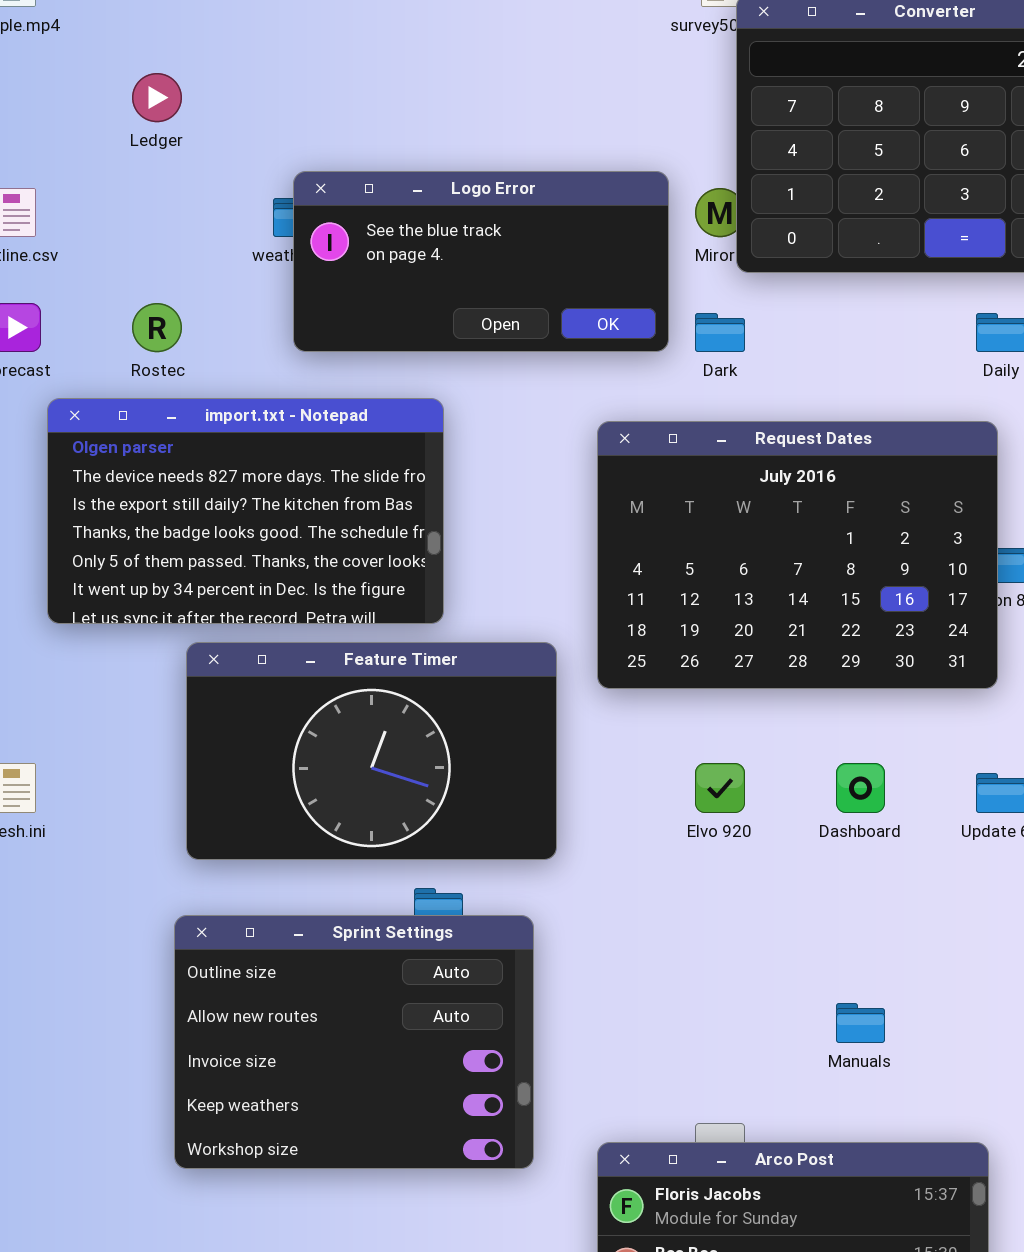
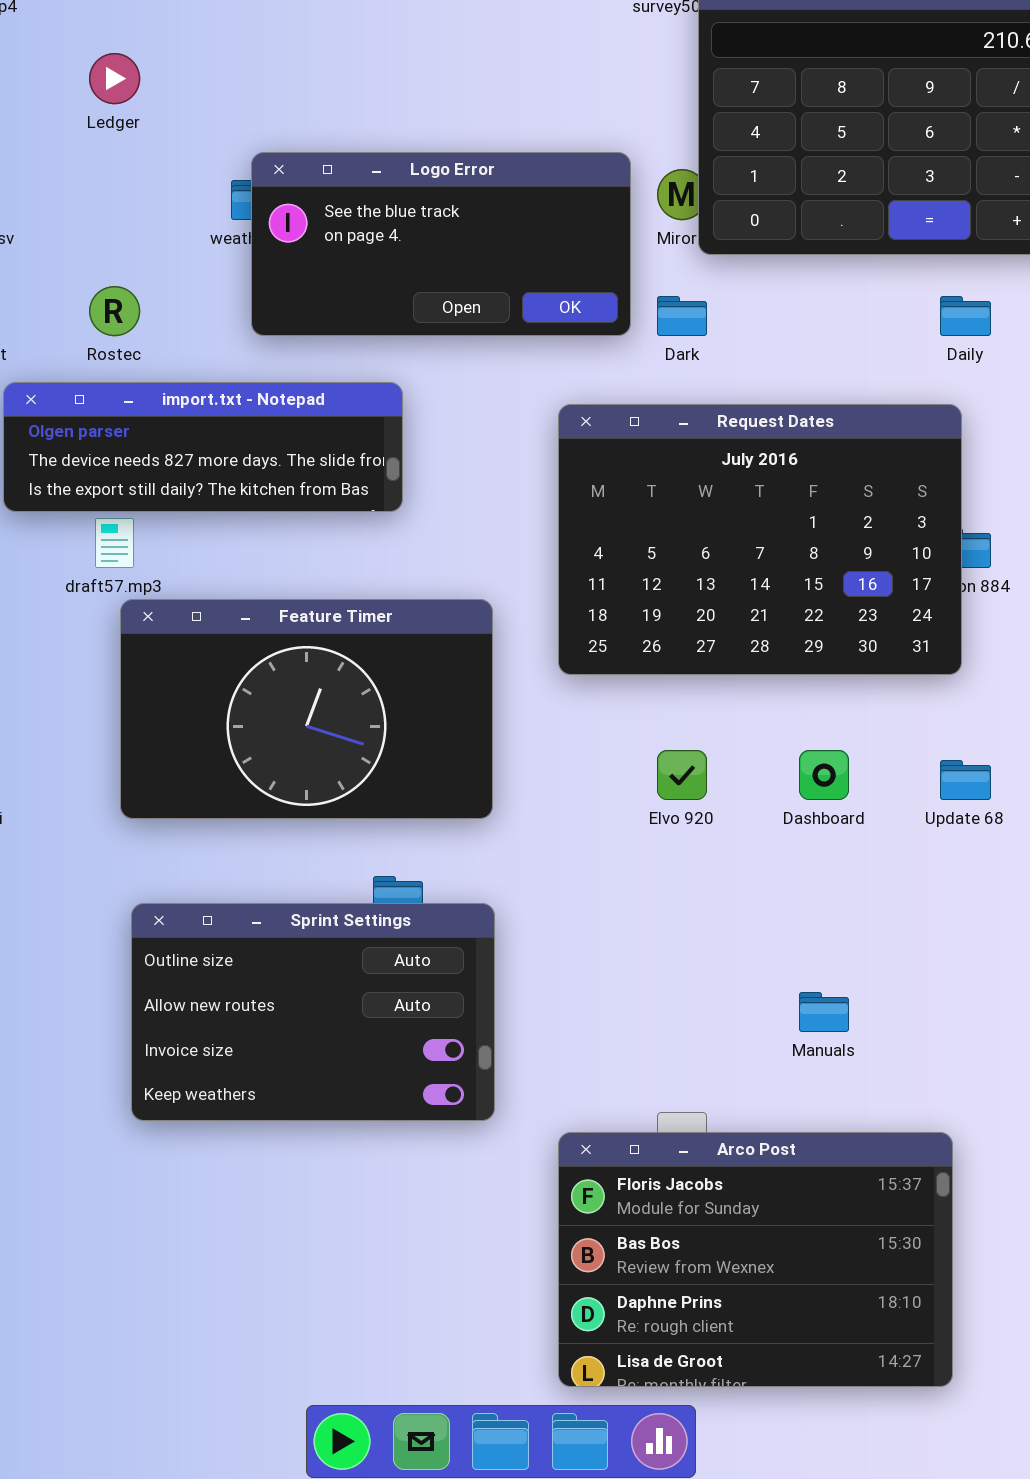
import.txt - Notepad: [47,398,444,624] -> [3,382,403,512], resized
Feature Timer: [186,642,557,860] -> [120,599,493,819], moved
Sprint Settings: [174,915,534,1169] -> [131,903,495,1121], resized

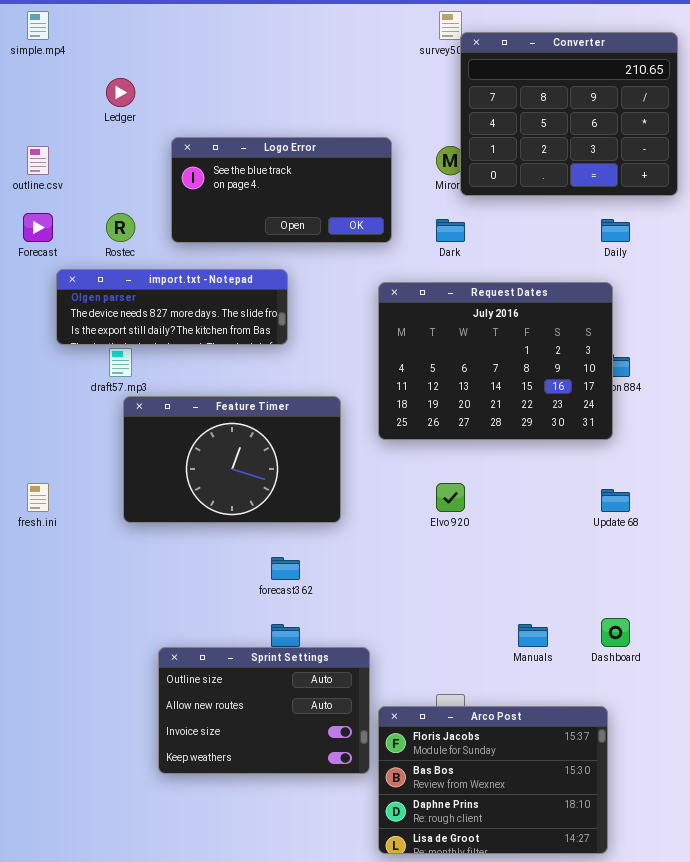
Logo Error: [251,152,631,336] -> [171,137,392,243], moved
Dashboard: [799,750,849,800] -> [601,618,630,647], moved
Sprint Settings: [131,903,495,1121] -> [158,647,370,774], moved

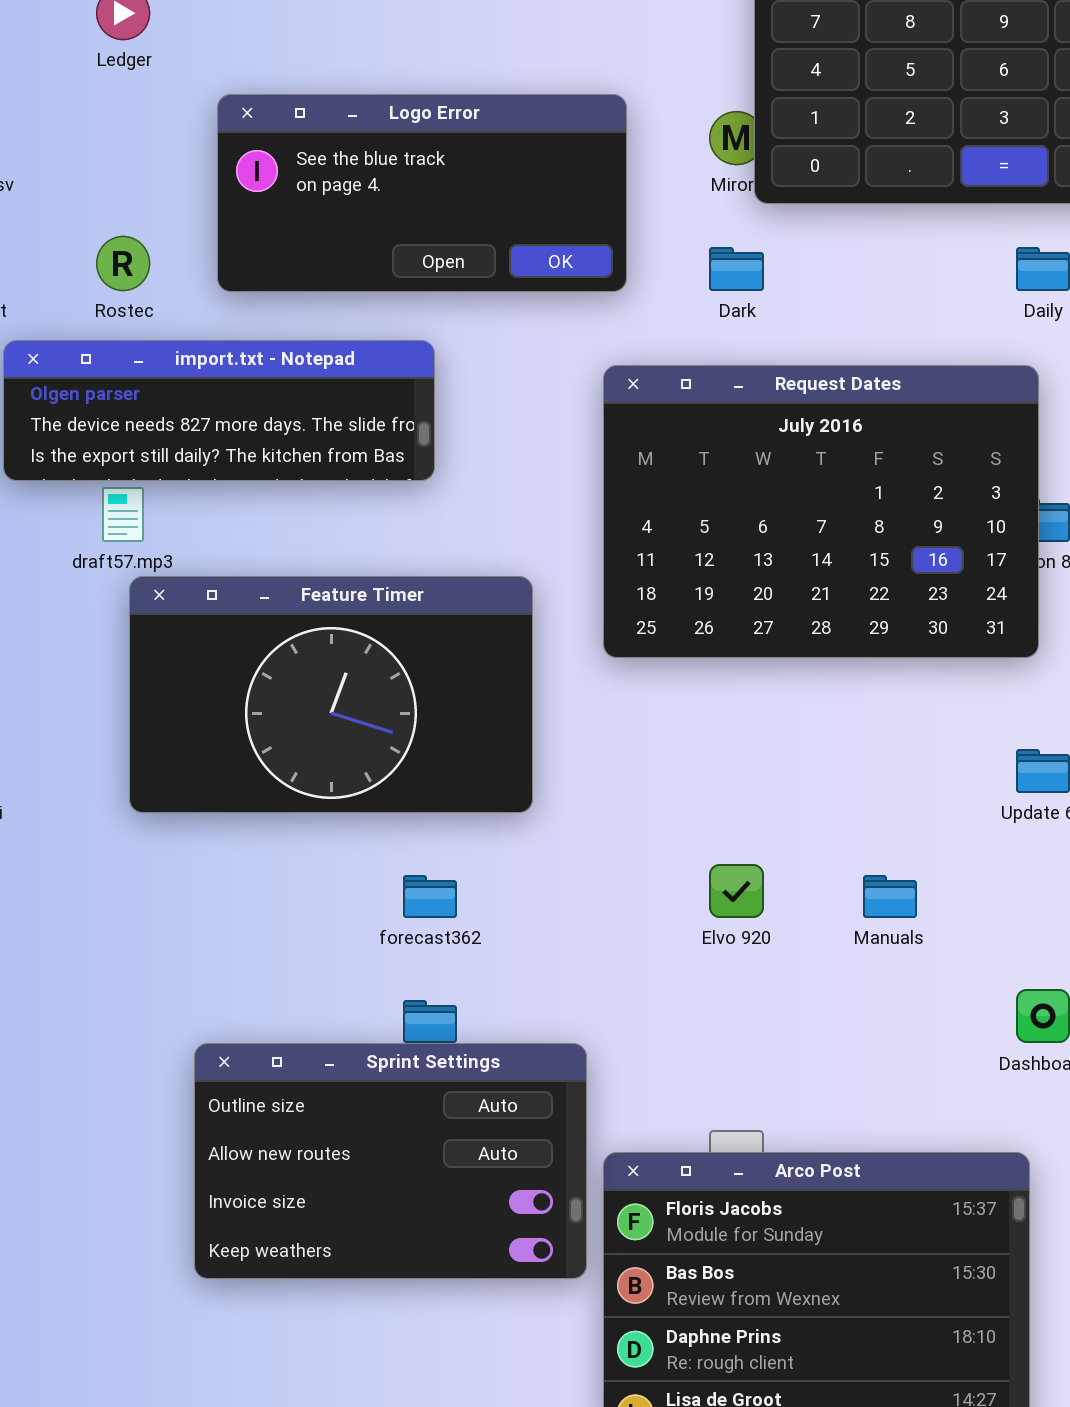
Elvo 920: [436,483,465,512] -> [709,864,764,918], moved
Manuals: [518,624,548,647] -> [863,875,917,918], moved

